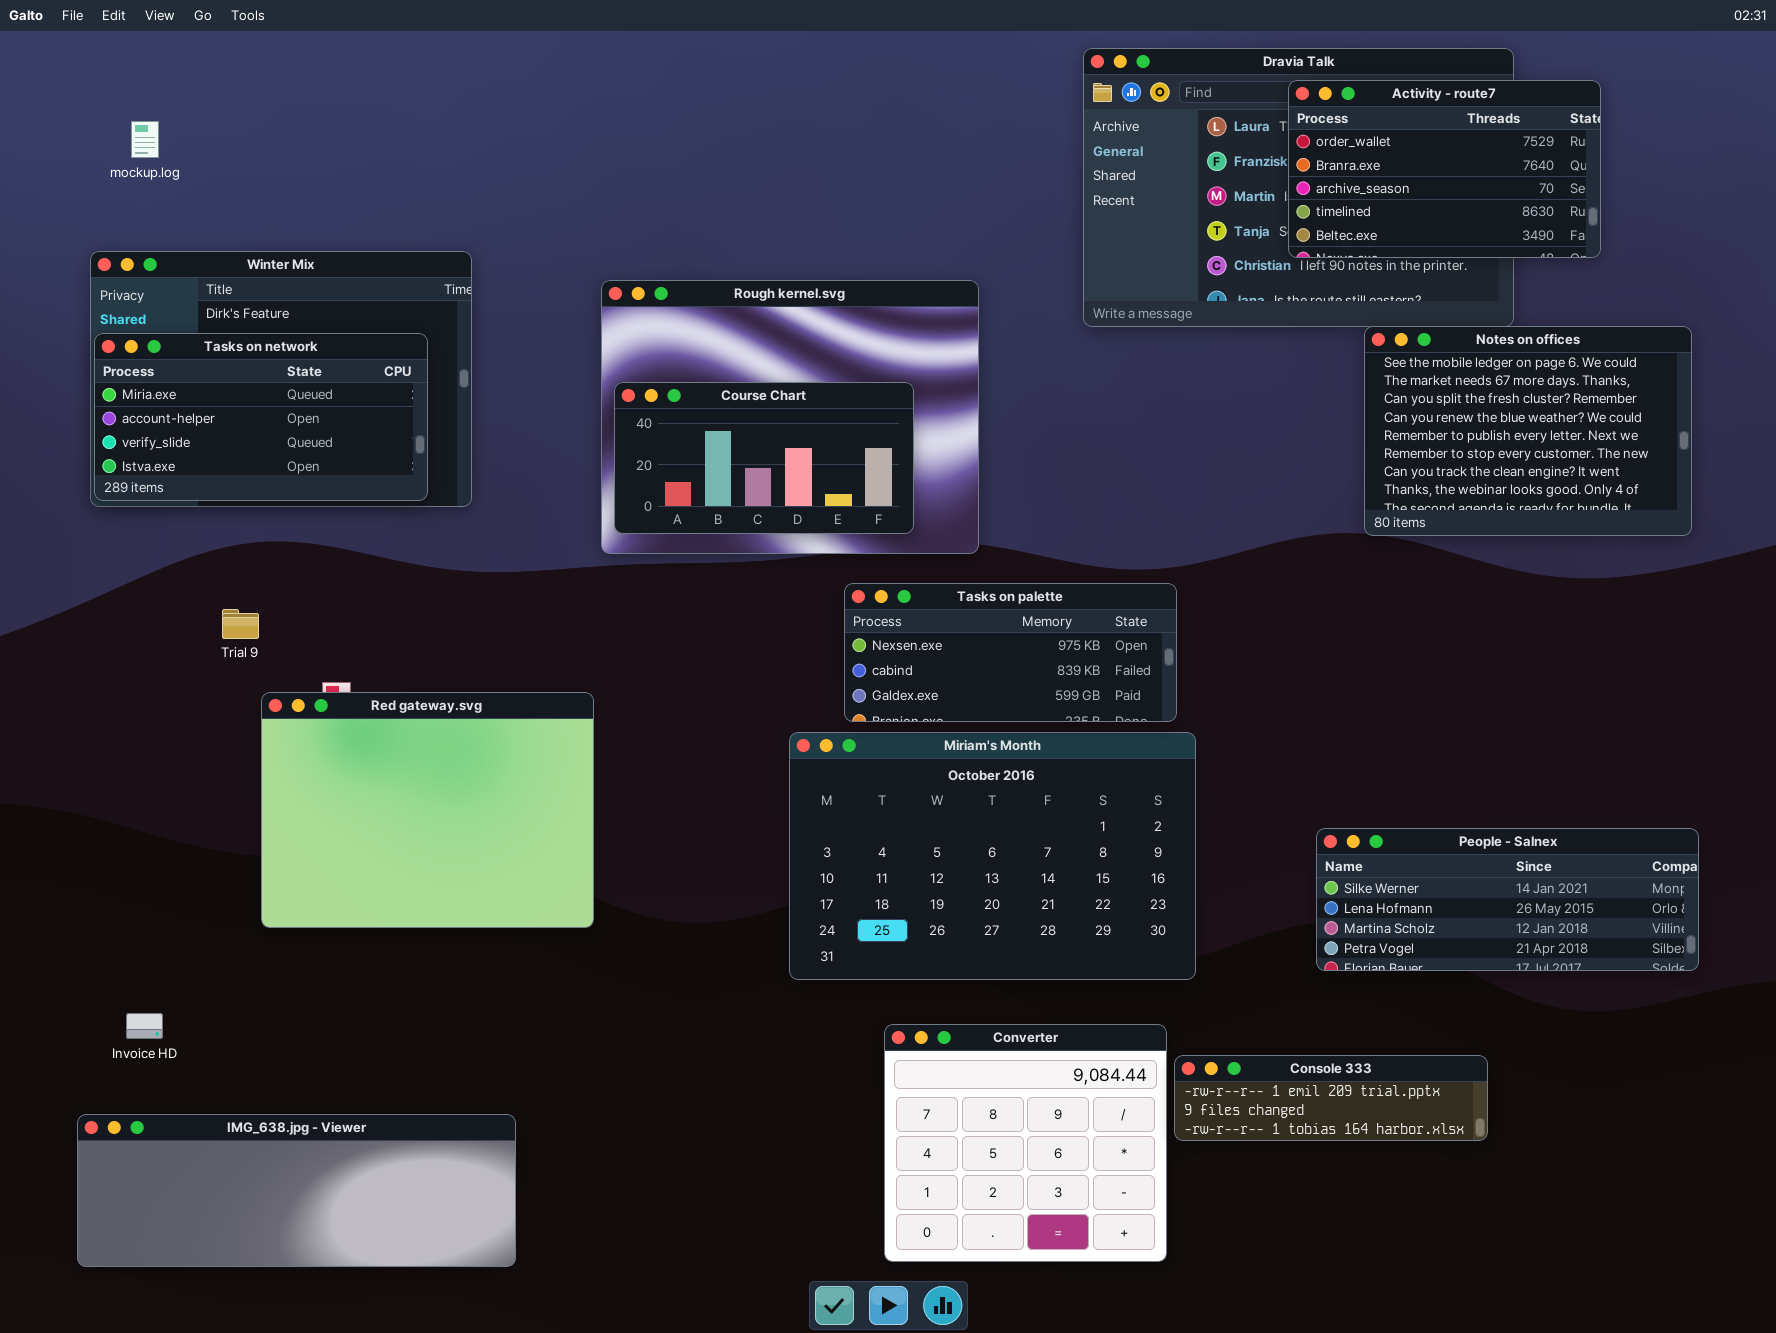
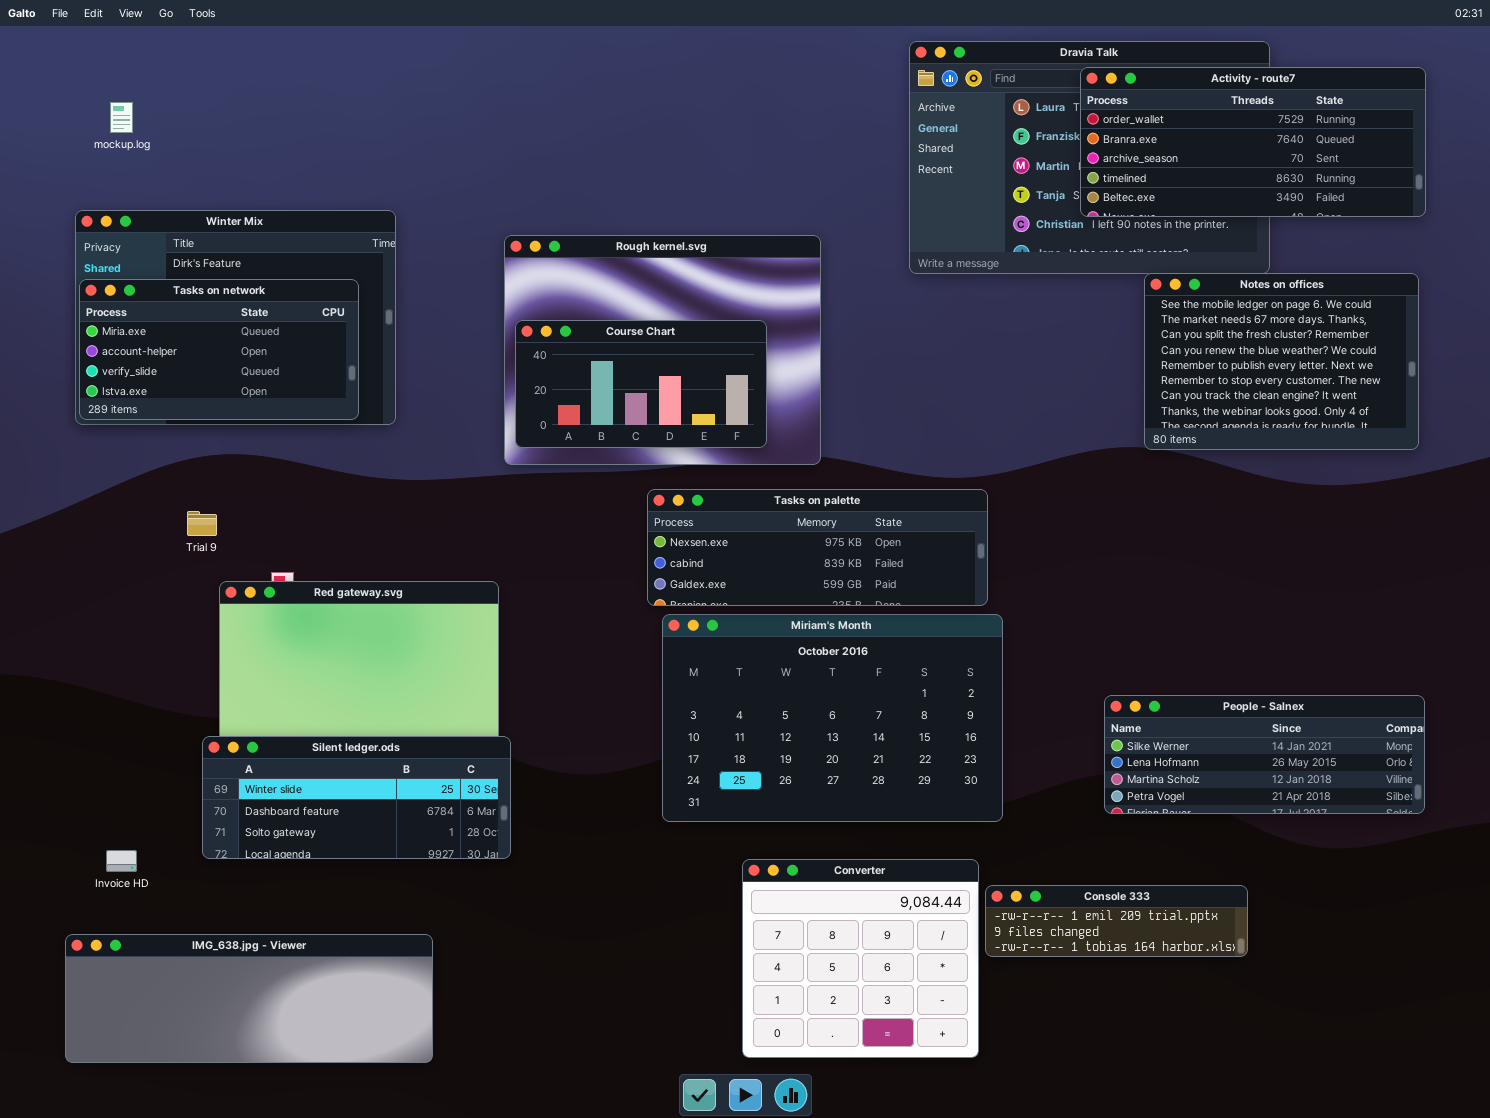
Activity - route7: [1288,80,1601,258] -> [1080,67,1426,217], resized
Tasks on palette: [844,583,1177,722] -> [647,489,988,606], resized
Silent ledger.ods: none -> [202,736,511,859], opened

